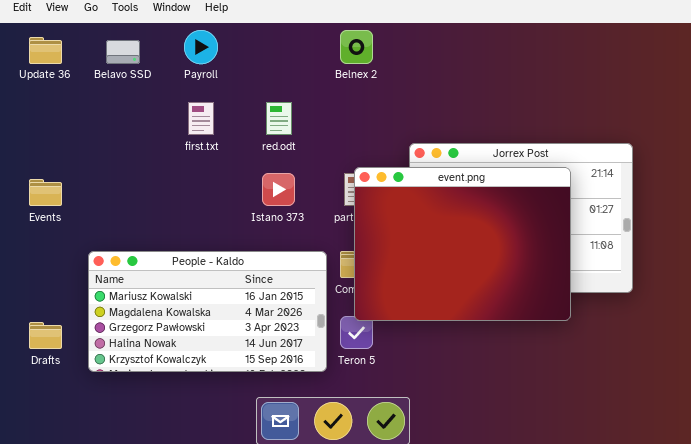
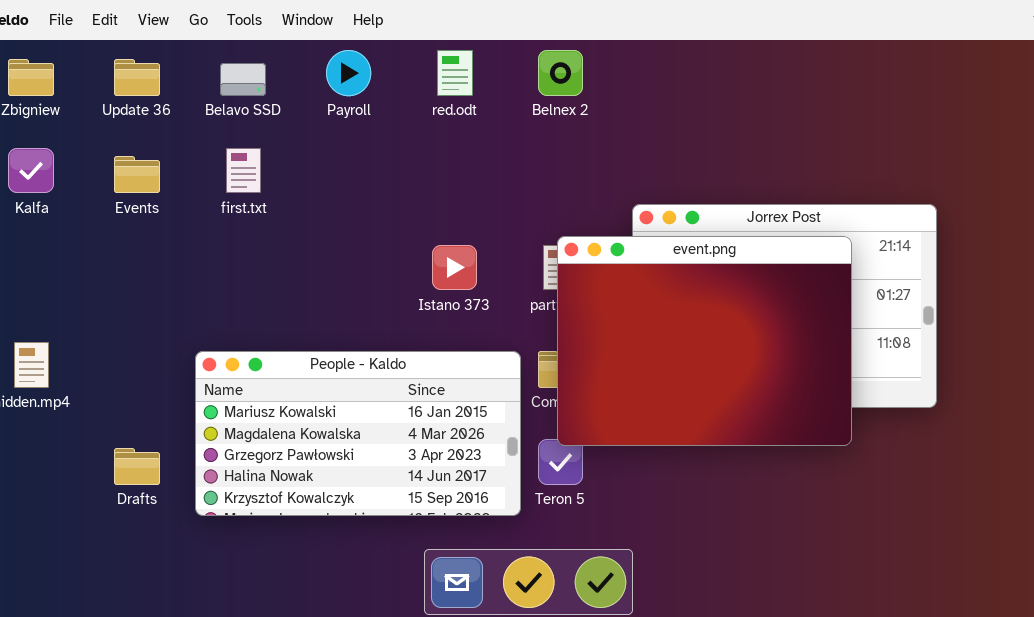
first.txt: [188,102,214,135] -> [226,148,261,193], moved
red.odt: [266,102,292,135] -> [437,50,473,96], moved
Events: [29,179,62,206] -> [114,156,160,193], moved

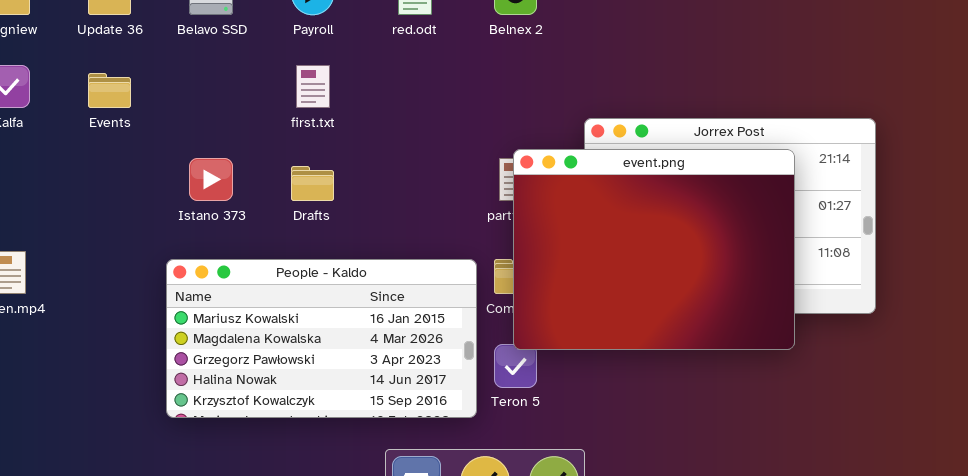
first.txt: [226,148,261,193] -> [296,65,330,108], moved
Istano 373: [432,245,477,290] -> [189,158,233,201], moved
Drafts: [114,448,160,485] -> [291,166,334,201], moved

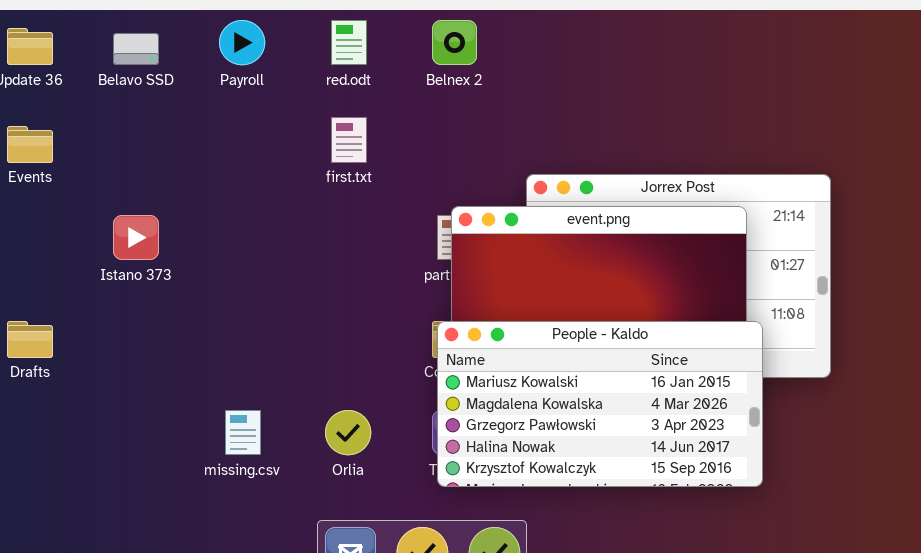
first.txt: [296,65,330,108] -> [331,117,367,163], moved
Drafts: [291,166,334,201] -> [7,321,53,358], moved
People - Kaldo: [166,259,477,418] -> [437,321,763,487], moved

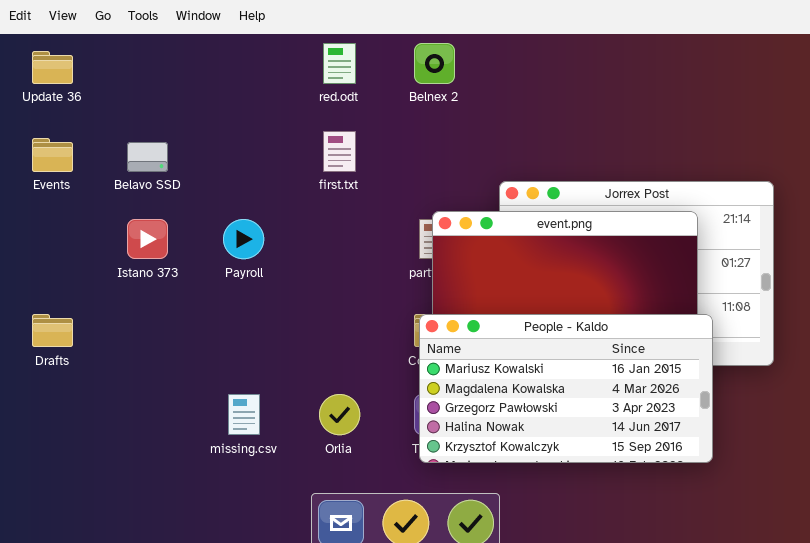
Payroll: [219,20,265,65] -> [223,219,264,259], moved
Belavo SSD: [113,33,159,65] -> [127,142,168,172], moved

